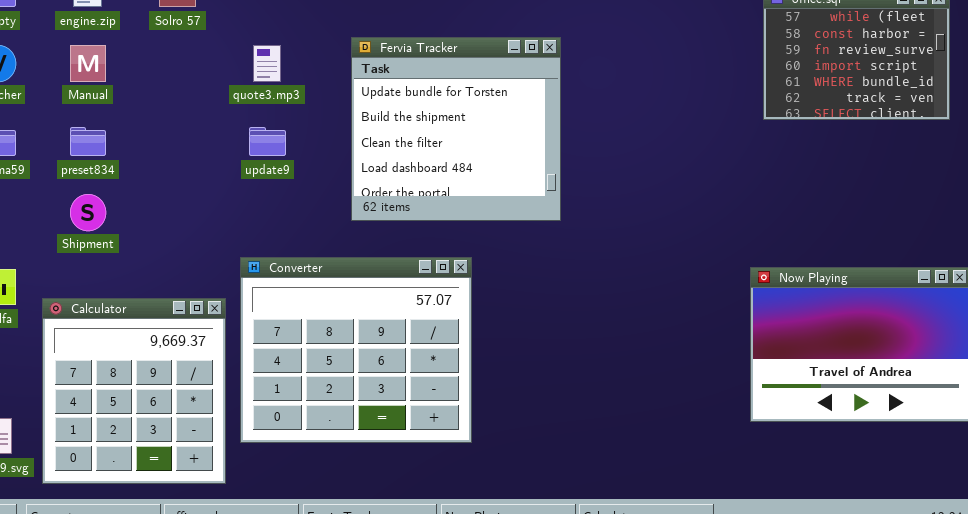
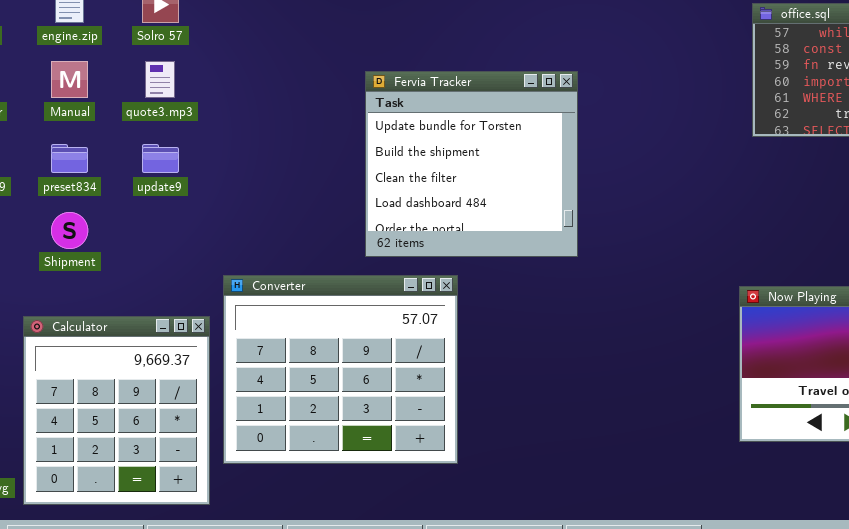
Fervia Tracker: [351,37,561,221] -> [365,71,578,257], moved
quote3.mp3: [253,45,281,82] -> [145,61,175,98], moved
update9: [249,127,286,156] -> [142,144,179,173], moved

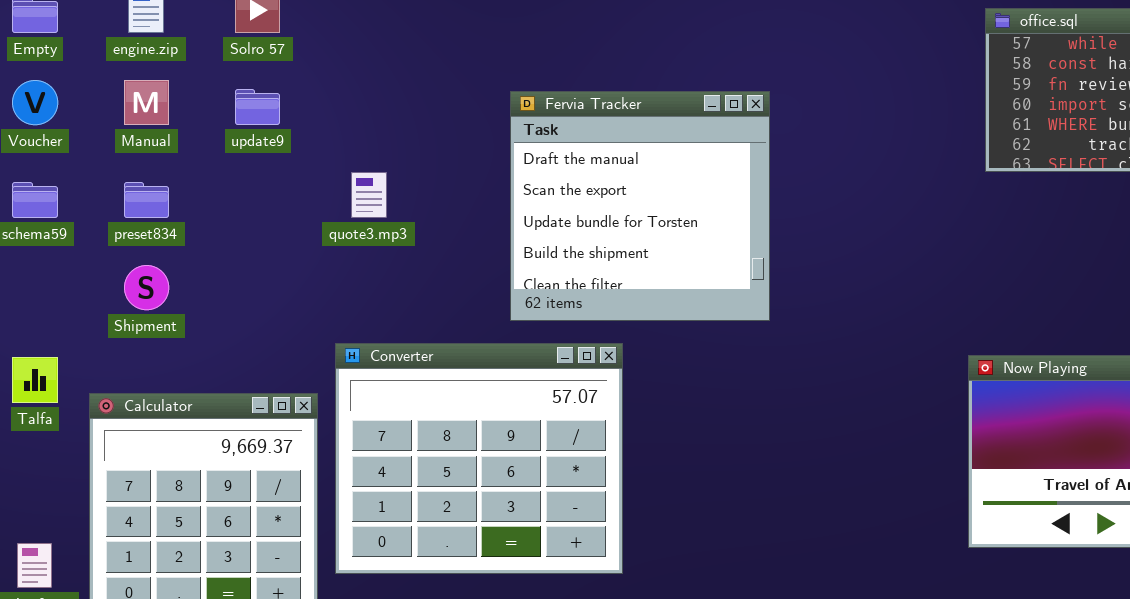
quote3.mp3: [145,61,175,98] -> [351,172,387,218], moved
Fervia Tracker: [365,71,578,257] -> [510,91,770,321], scrolled up 2 rows
update9: [142,144,179,173] -> [235,89,280,125], moved

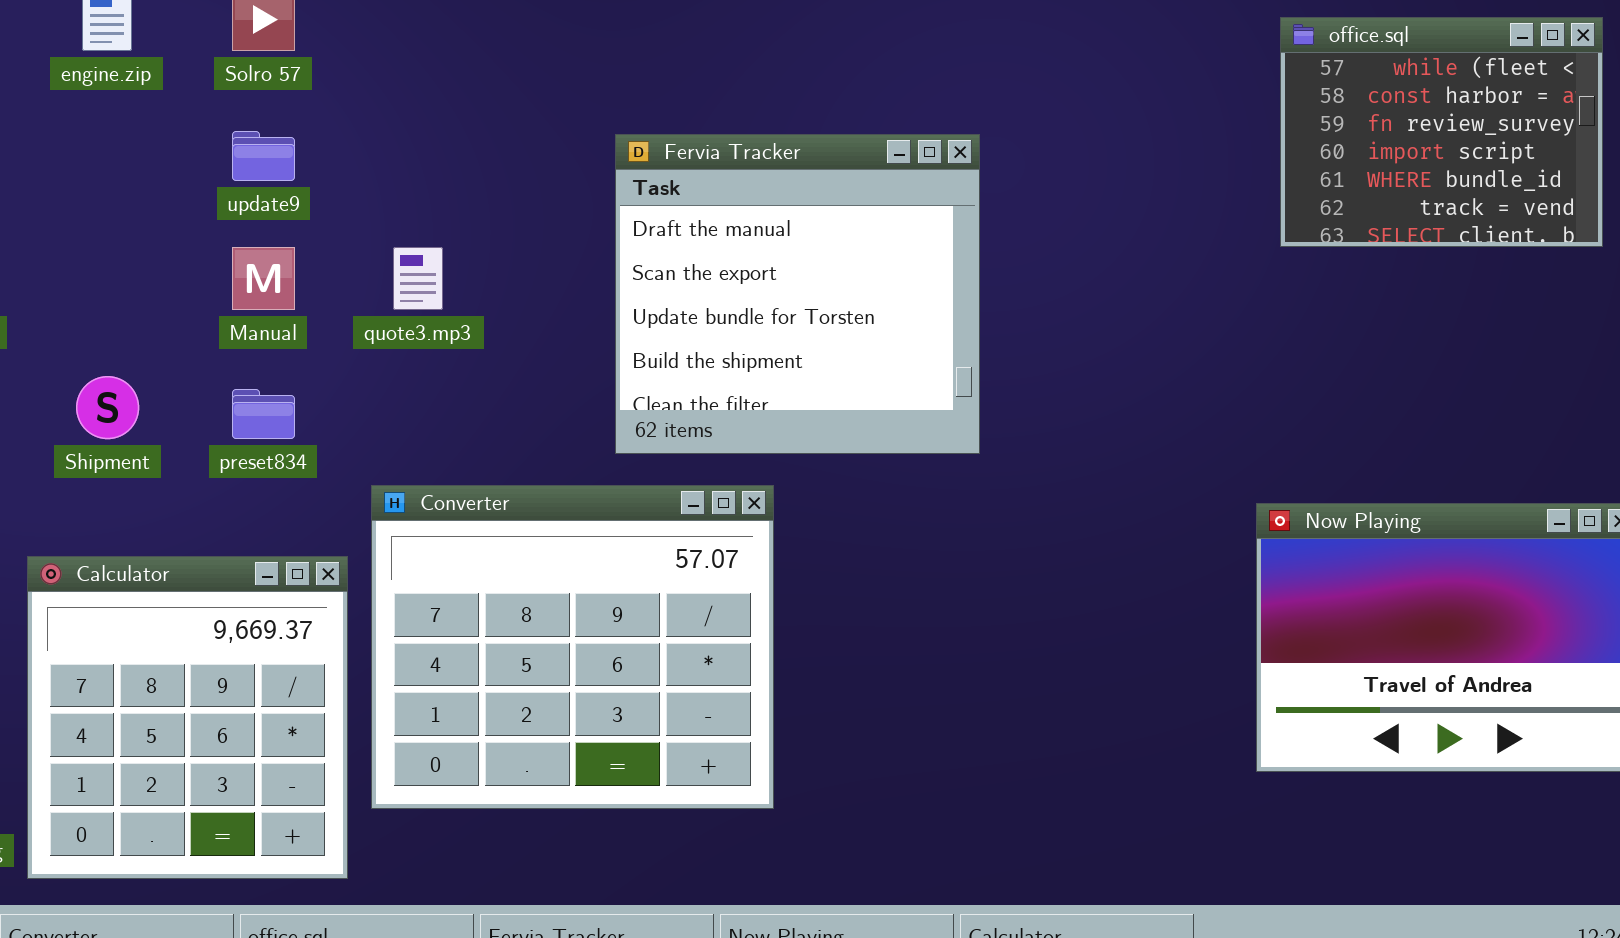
Manual: [124,80,169,125] -> [232,247,295,310], moved
preset834: [124,182,169,218] -> [232,389,295,439], moved

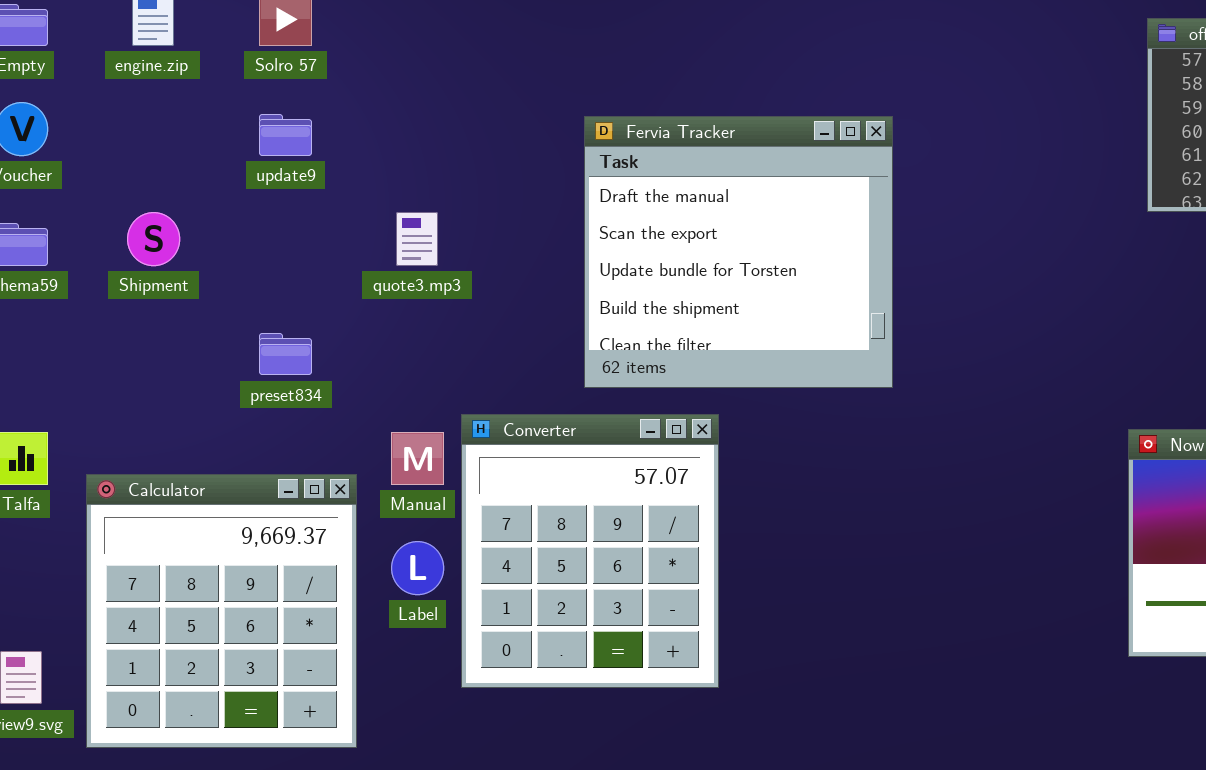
Manual: [232,247,295,310] -> [391,432,444,485], moved
Shipment: [76,376,139,439] -> [127,212,180,266], moved
Converter: [371,485,774,809] -> [461,414,719,688], resized

